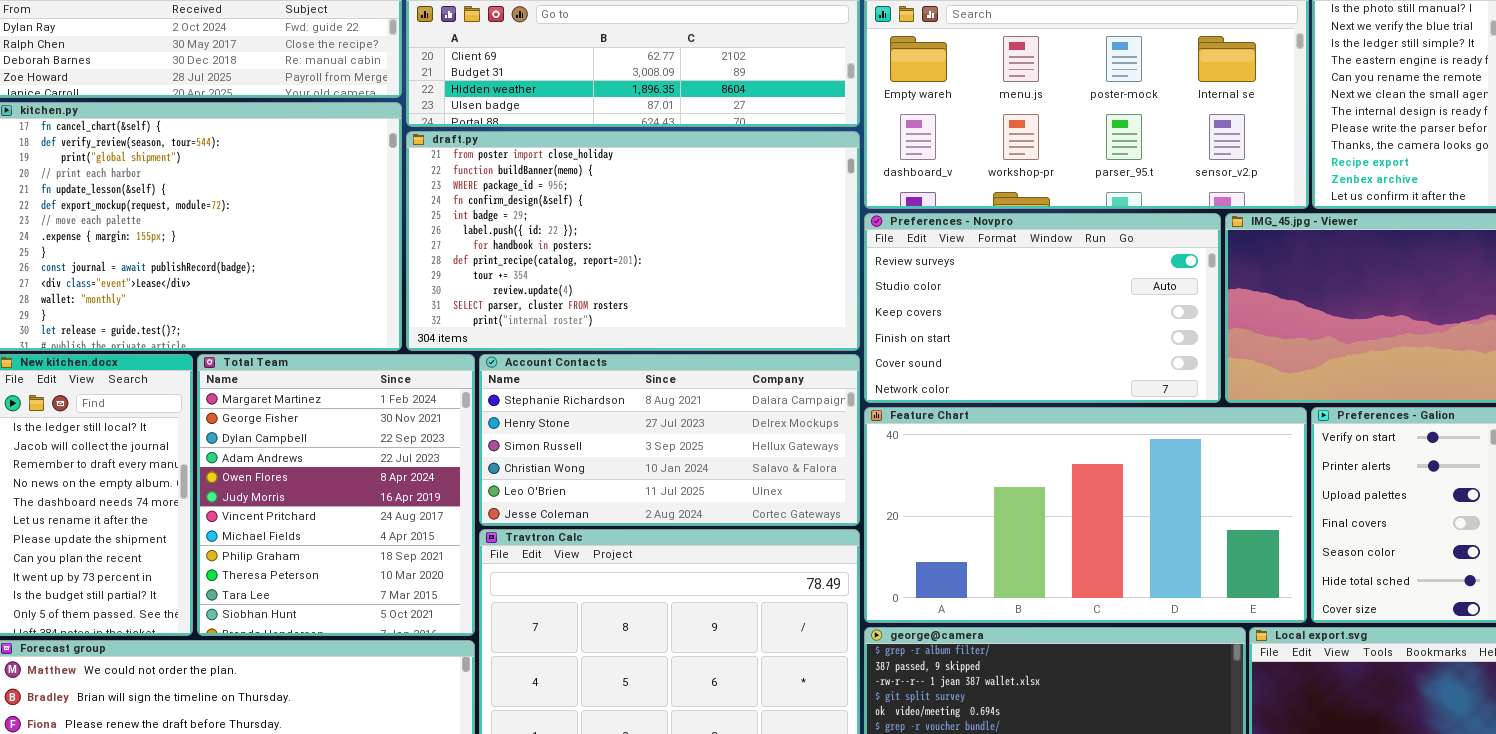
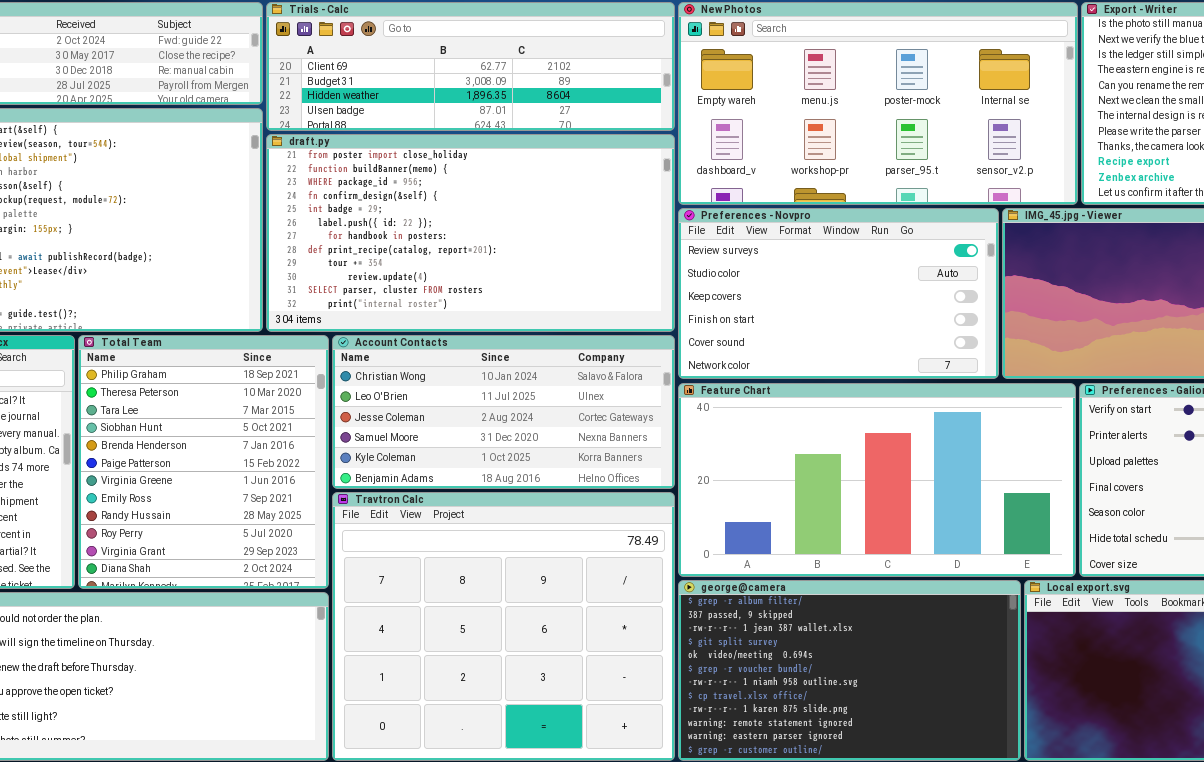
Total Team: [197,354,475,636] -> [78,335,329,589], scrolled down 8 rows
Account Contacts: [479,354,860,526] -> [332,335,675,489], scrolled down 3 rows

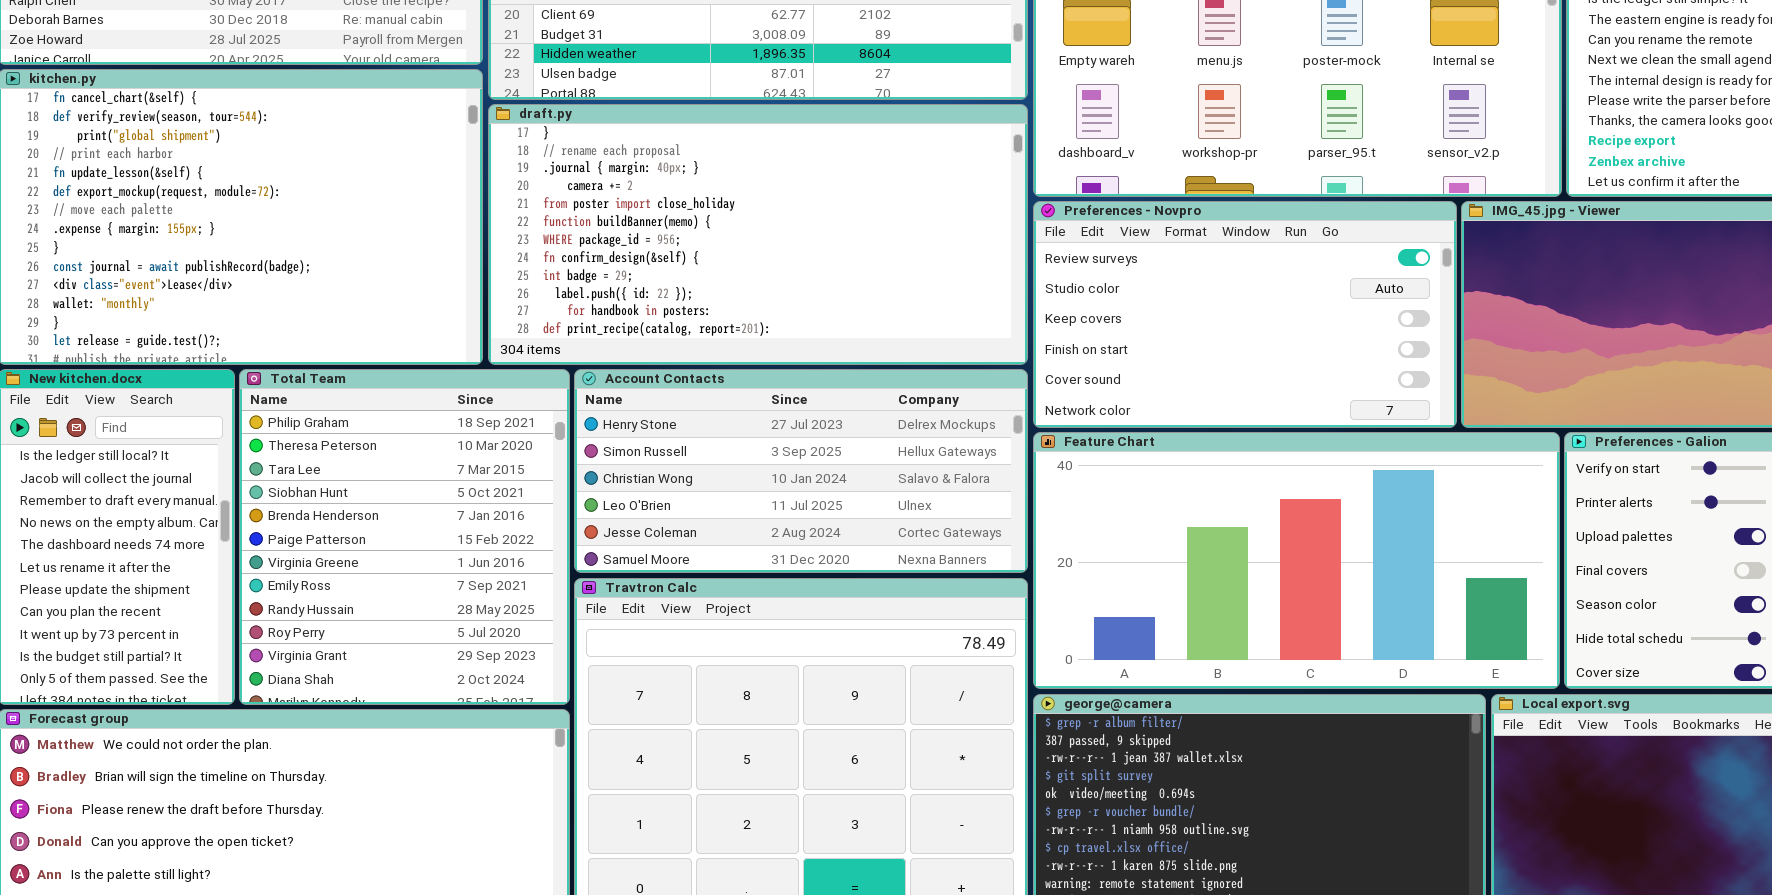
draft.py: [266,134,675,332] -> [488,104,1028,365], scrolled up 4 rows
Account Contacts: [332,335,675,489] -> [574,369,1028,573], scrolled up 2 rows

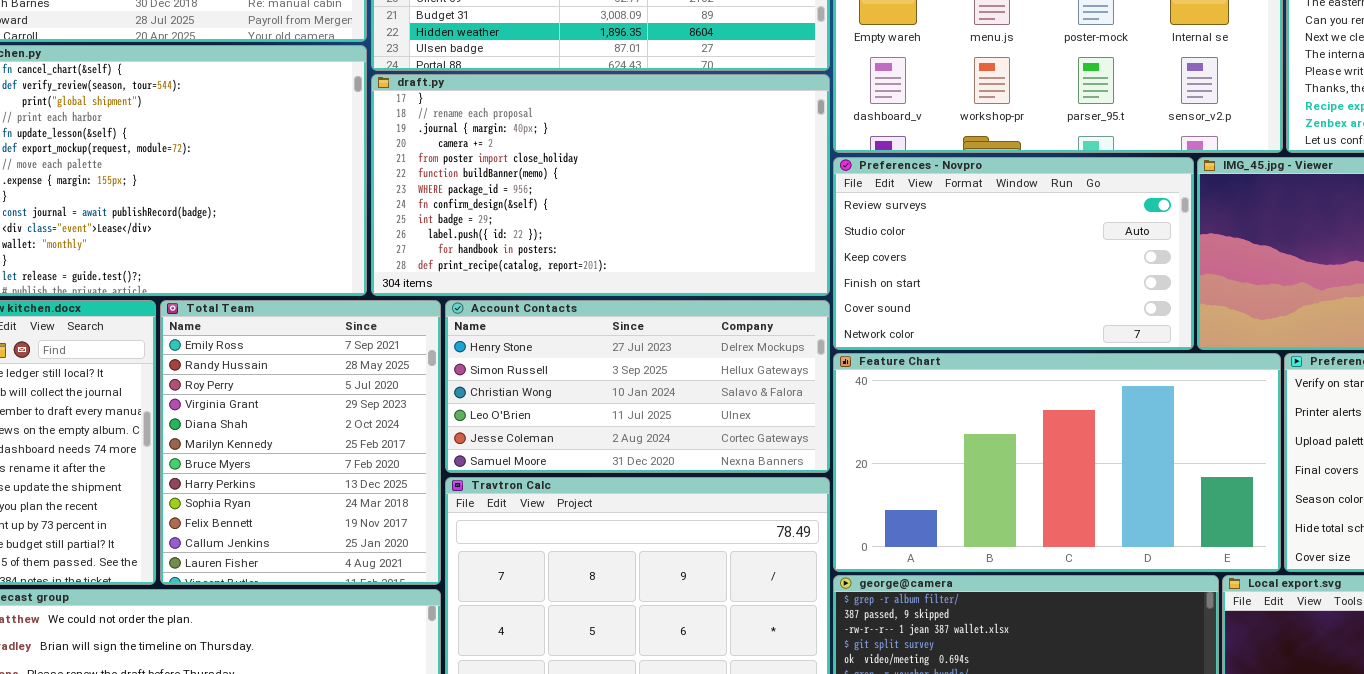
Total Team: [239,369,570,705] -> [160,300,441,585], scrolled down 7 rows

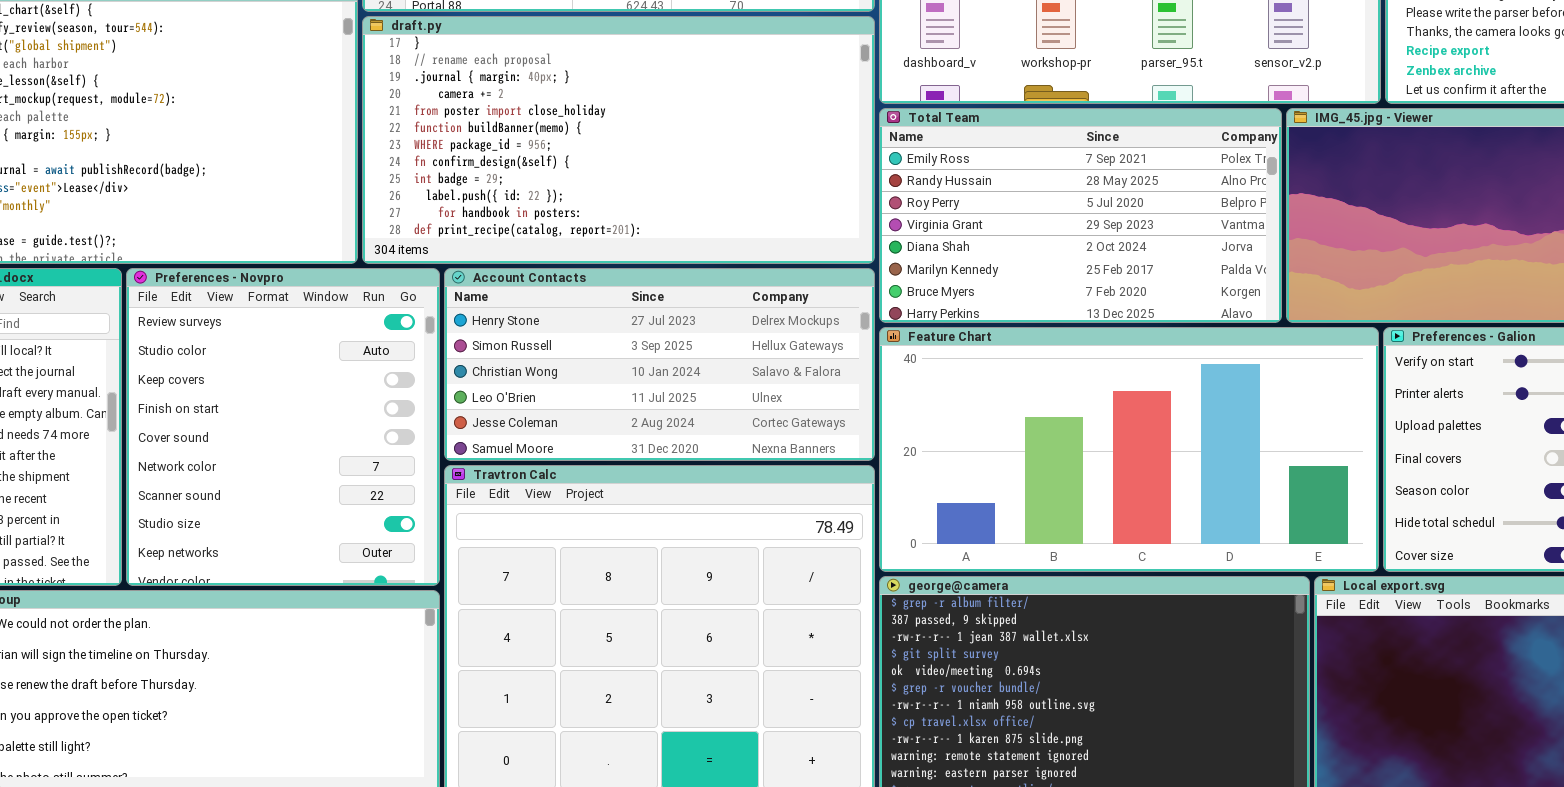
Preferences - Novpro: [833,157,1194,350] -> [126,268,440,586], moved, resized
Total Team: [160,300,441,585] -> [879,108,1282,323], moved, resized

